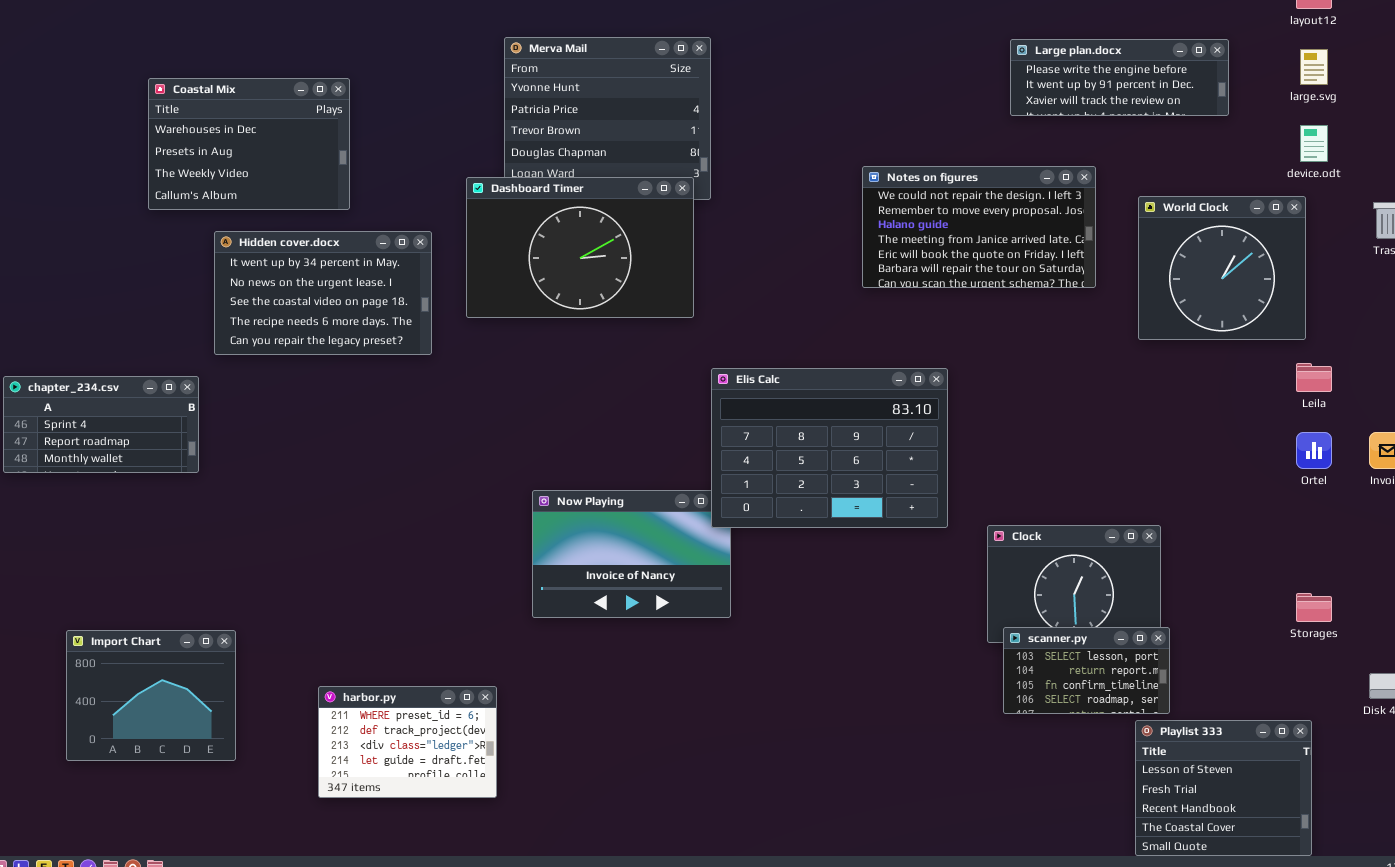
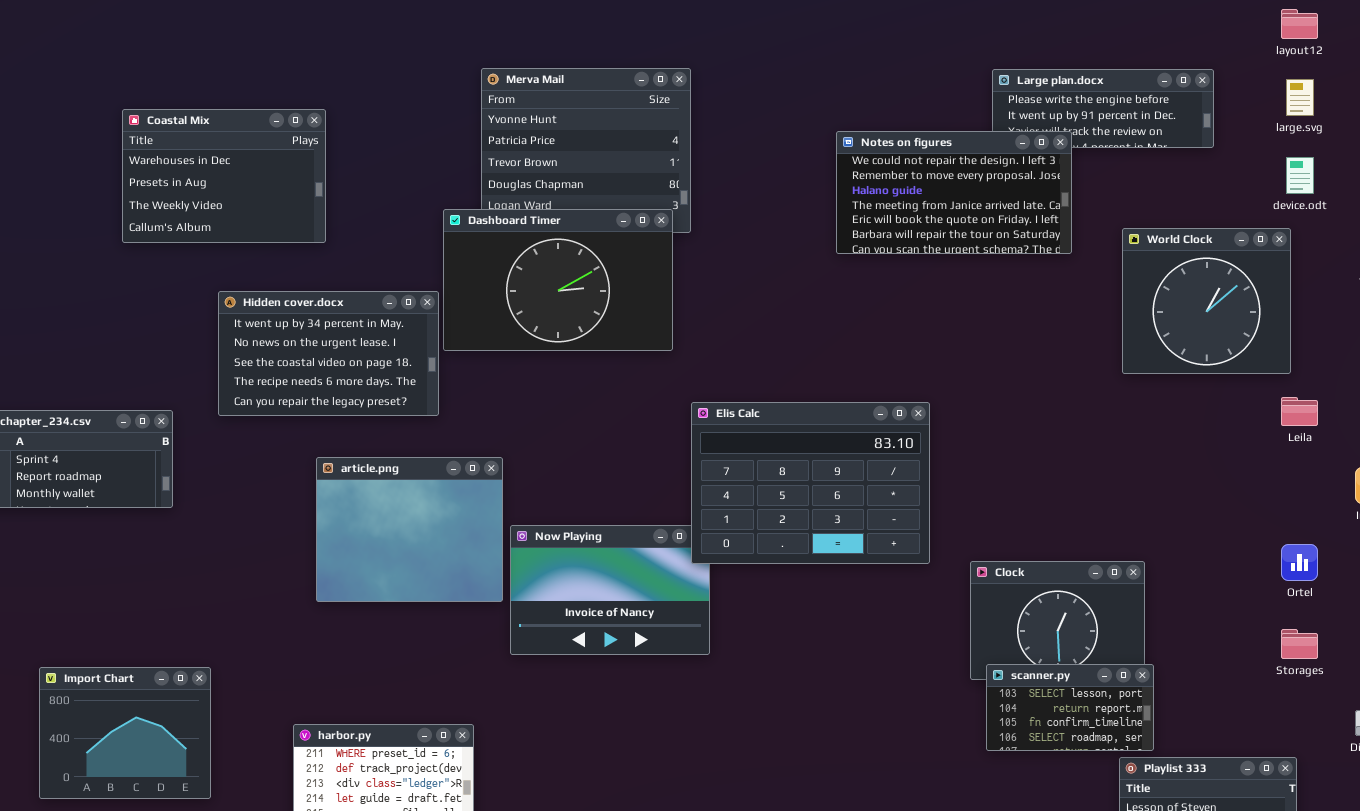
Notes on figures: [862,166,1096,288] -> [836,131,1072,254], moved
Hidden cover.docx: [214,231,432,355] -> [218,291,439,416], moved
article.png: none -> [316,457,503,602], opened
Ortel: [1296,432,1332,469] -> [1281,544,1318,581], moved

